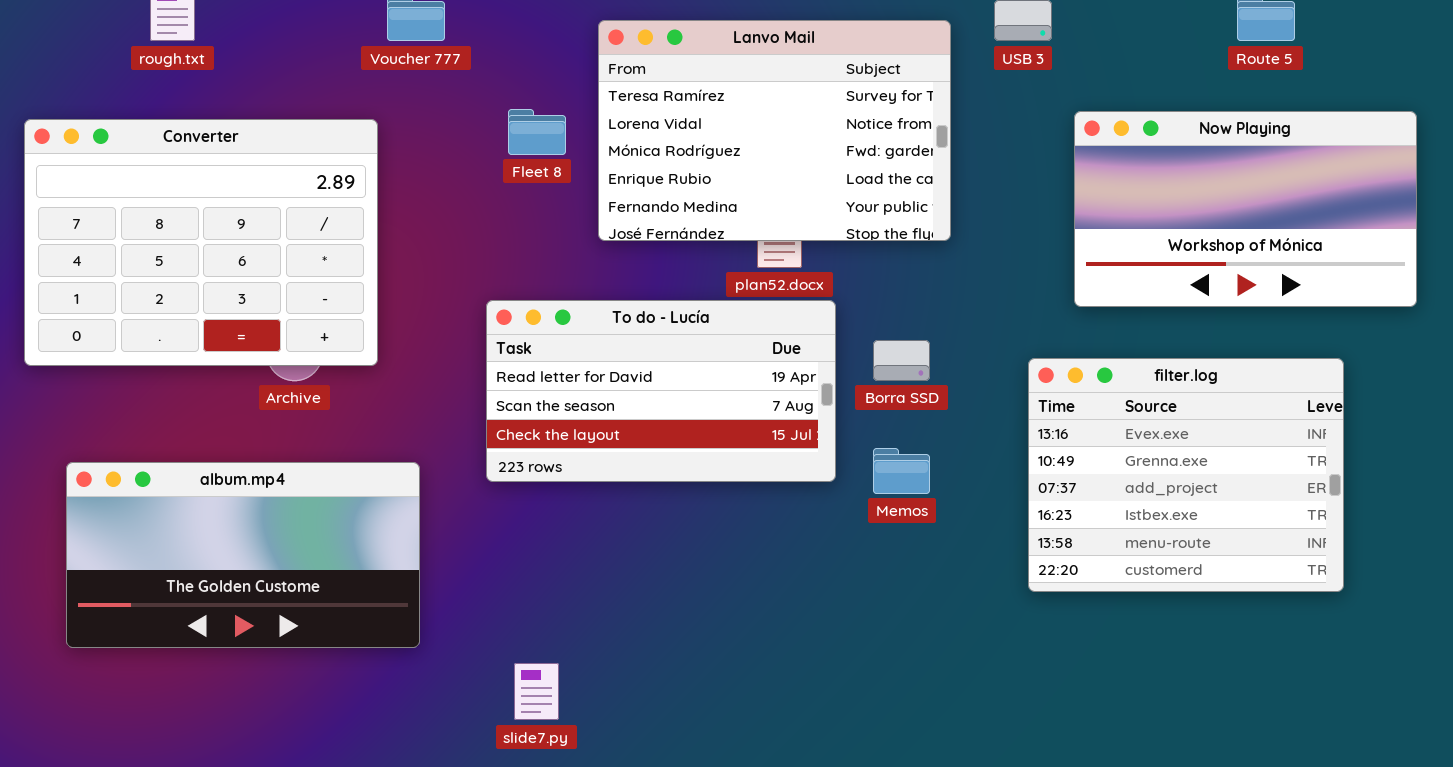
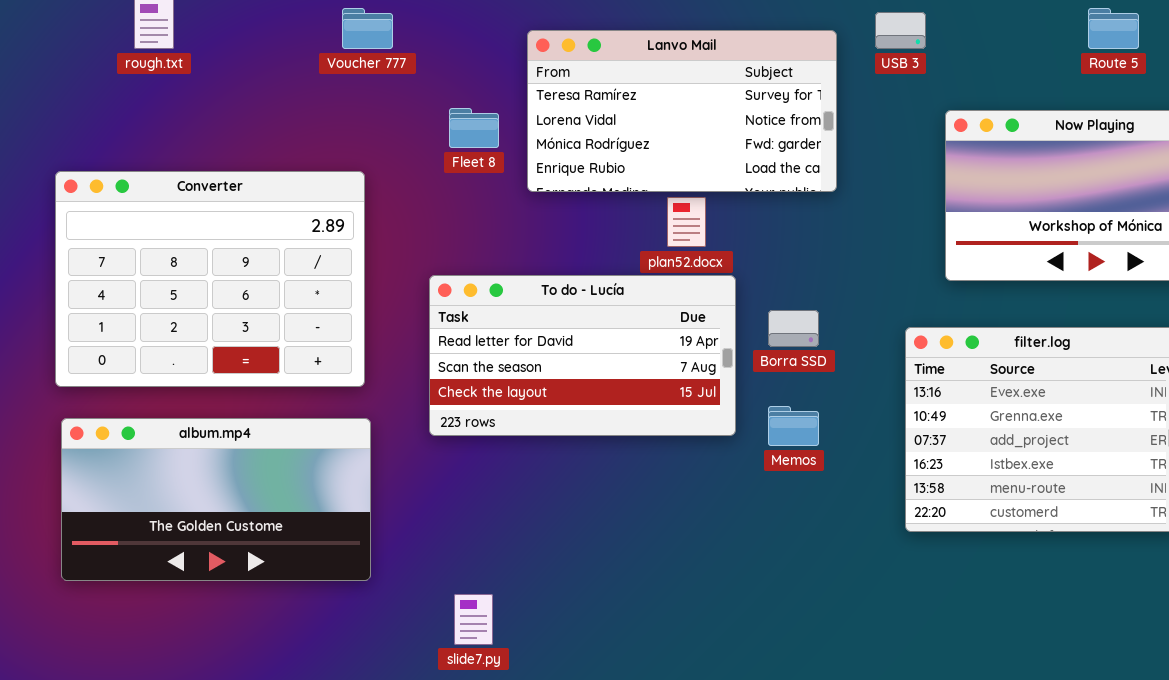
Lanvo Mail: [598,20,951,241] -> [527,30,837,192], resized
Converter: [24,119,378,366] -> [55,171,365,387], moved

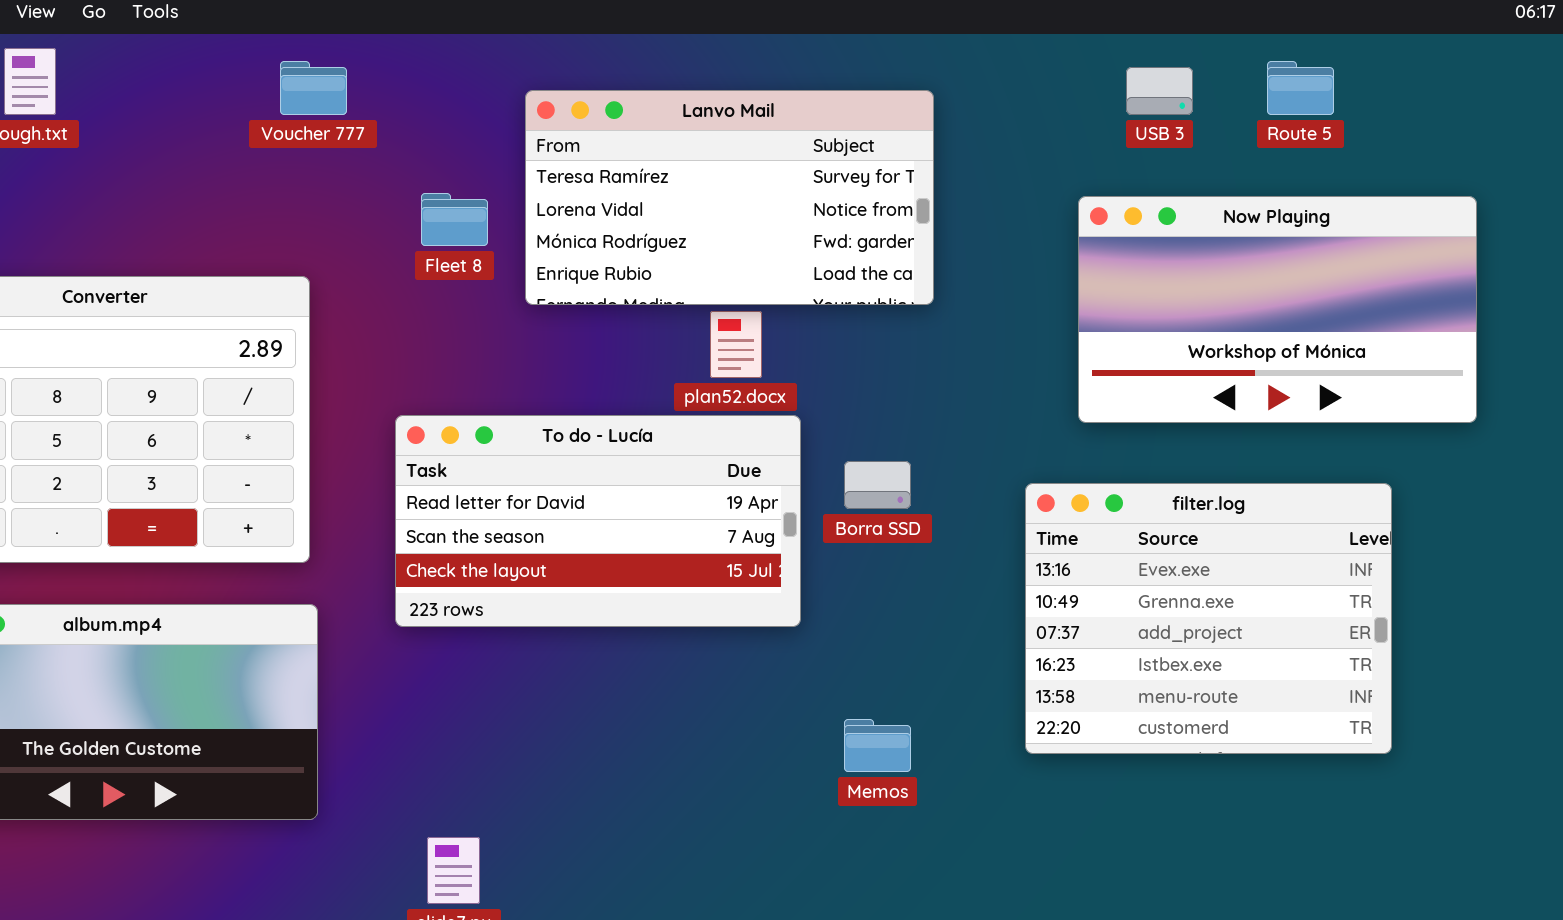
USB 3: [875,12,926,49] -> [1126,67,1193,115], moved
Memos: [768,406,819,446] -> [844,719,911,772], moved

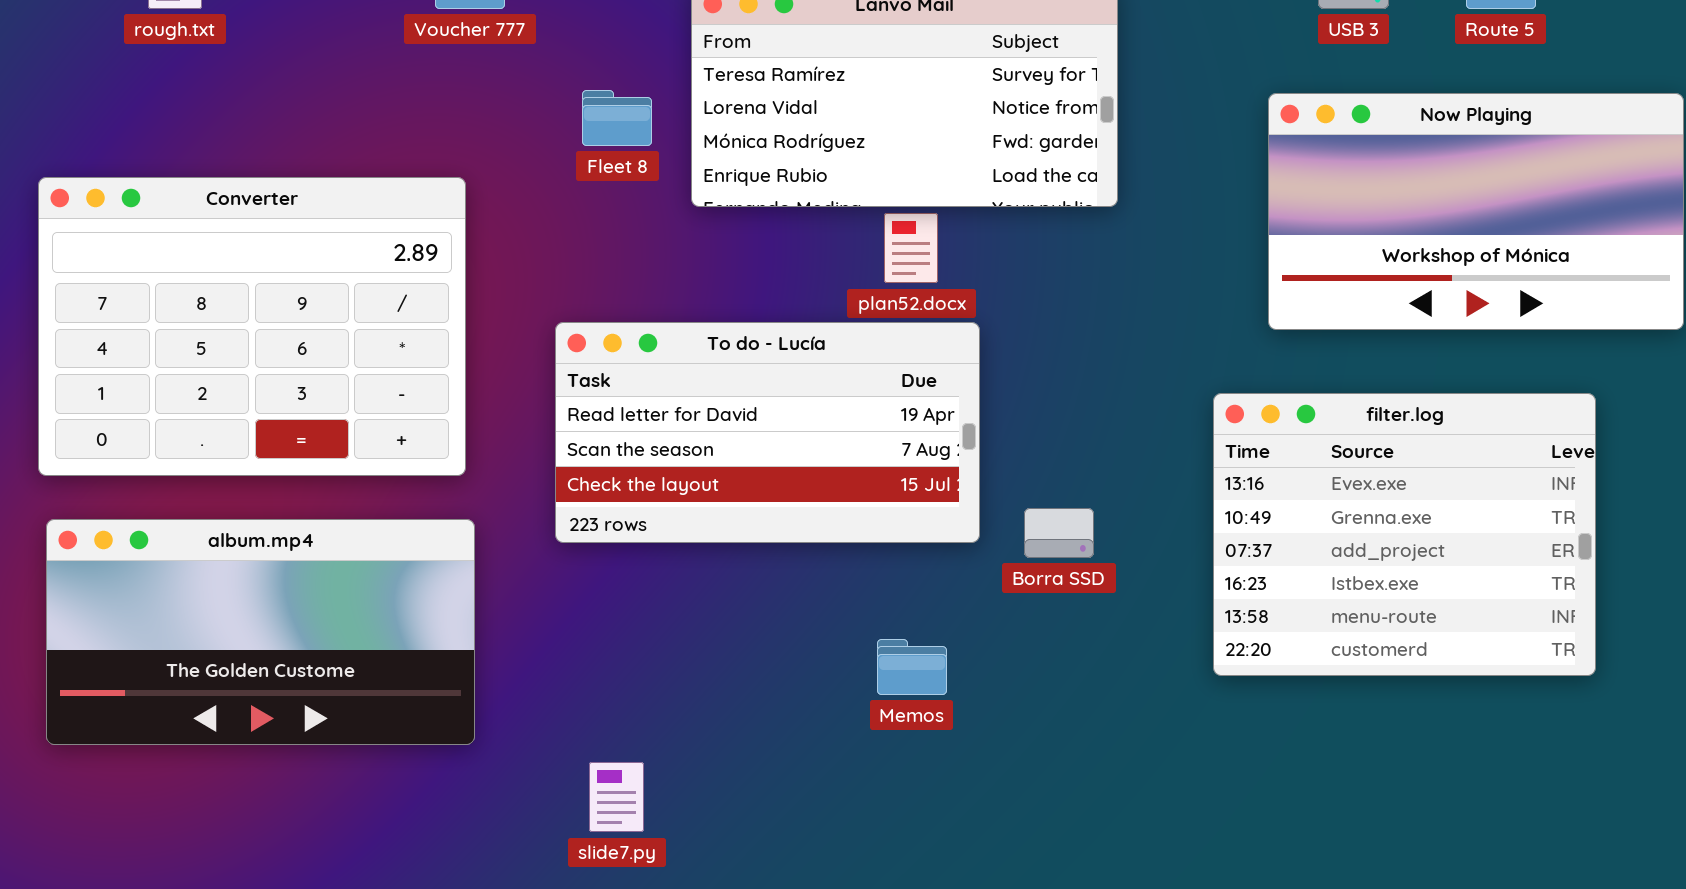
Borra SSD: [844,461,911,509] -> [1024,508,1094,558], moved
Memos: [844,719,911,772] -> [877,639,947,695], moved

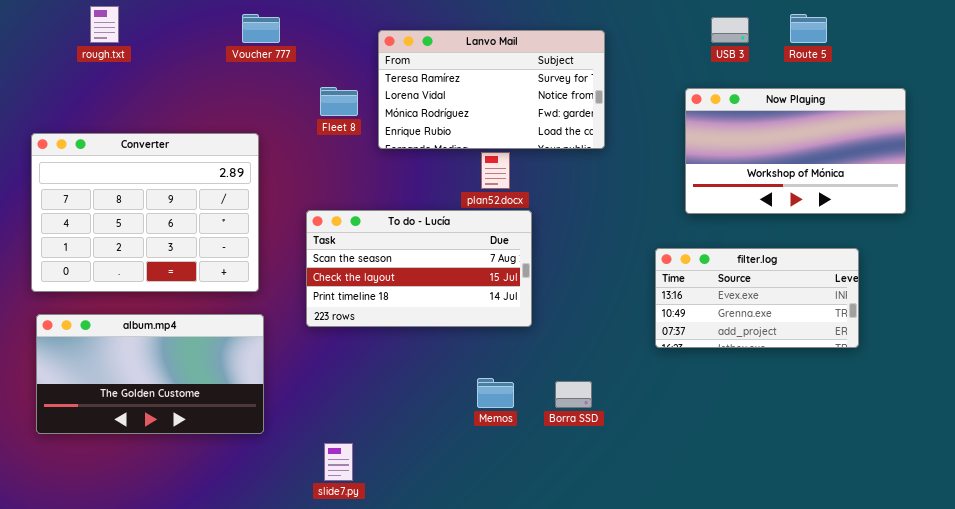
To do - Lucía: [555,322,980,543] -> [306,210,532,327], scrolled down 1 row
filter.log: [1213,393,1596,676] -> [655,248,859,348], resized
Borra SSD: [1024,508,1094,558] -> [555,381,592,408], moved

